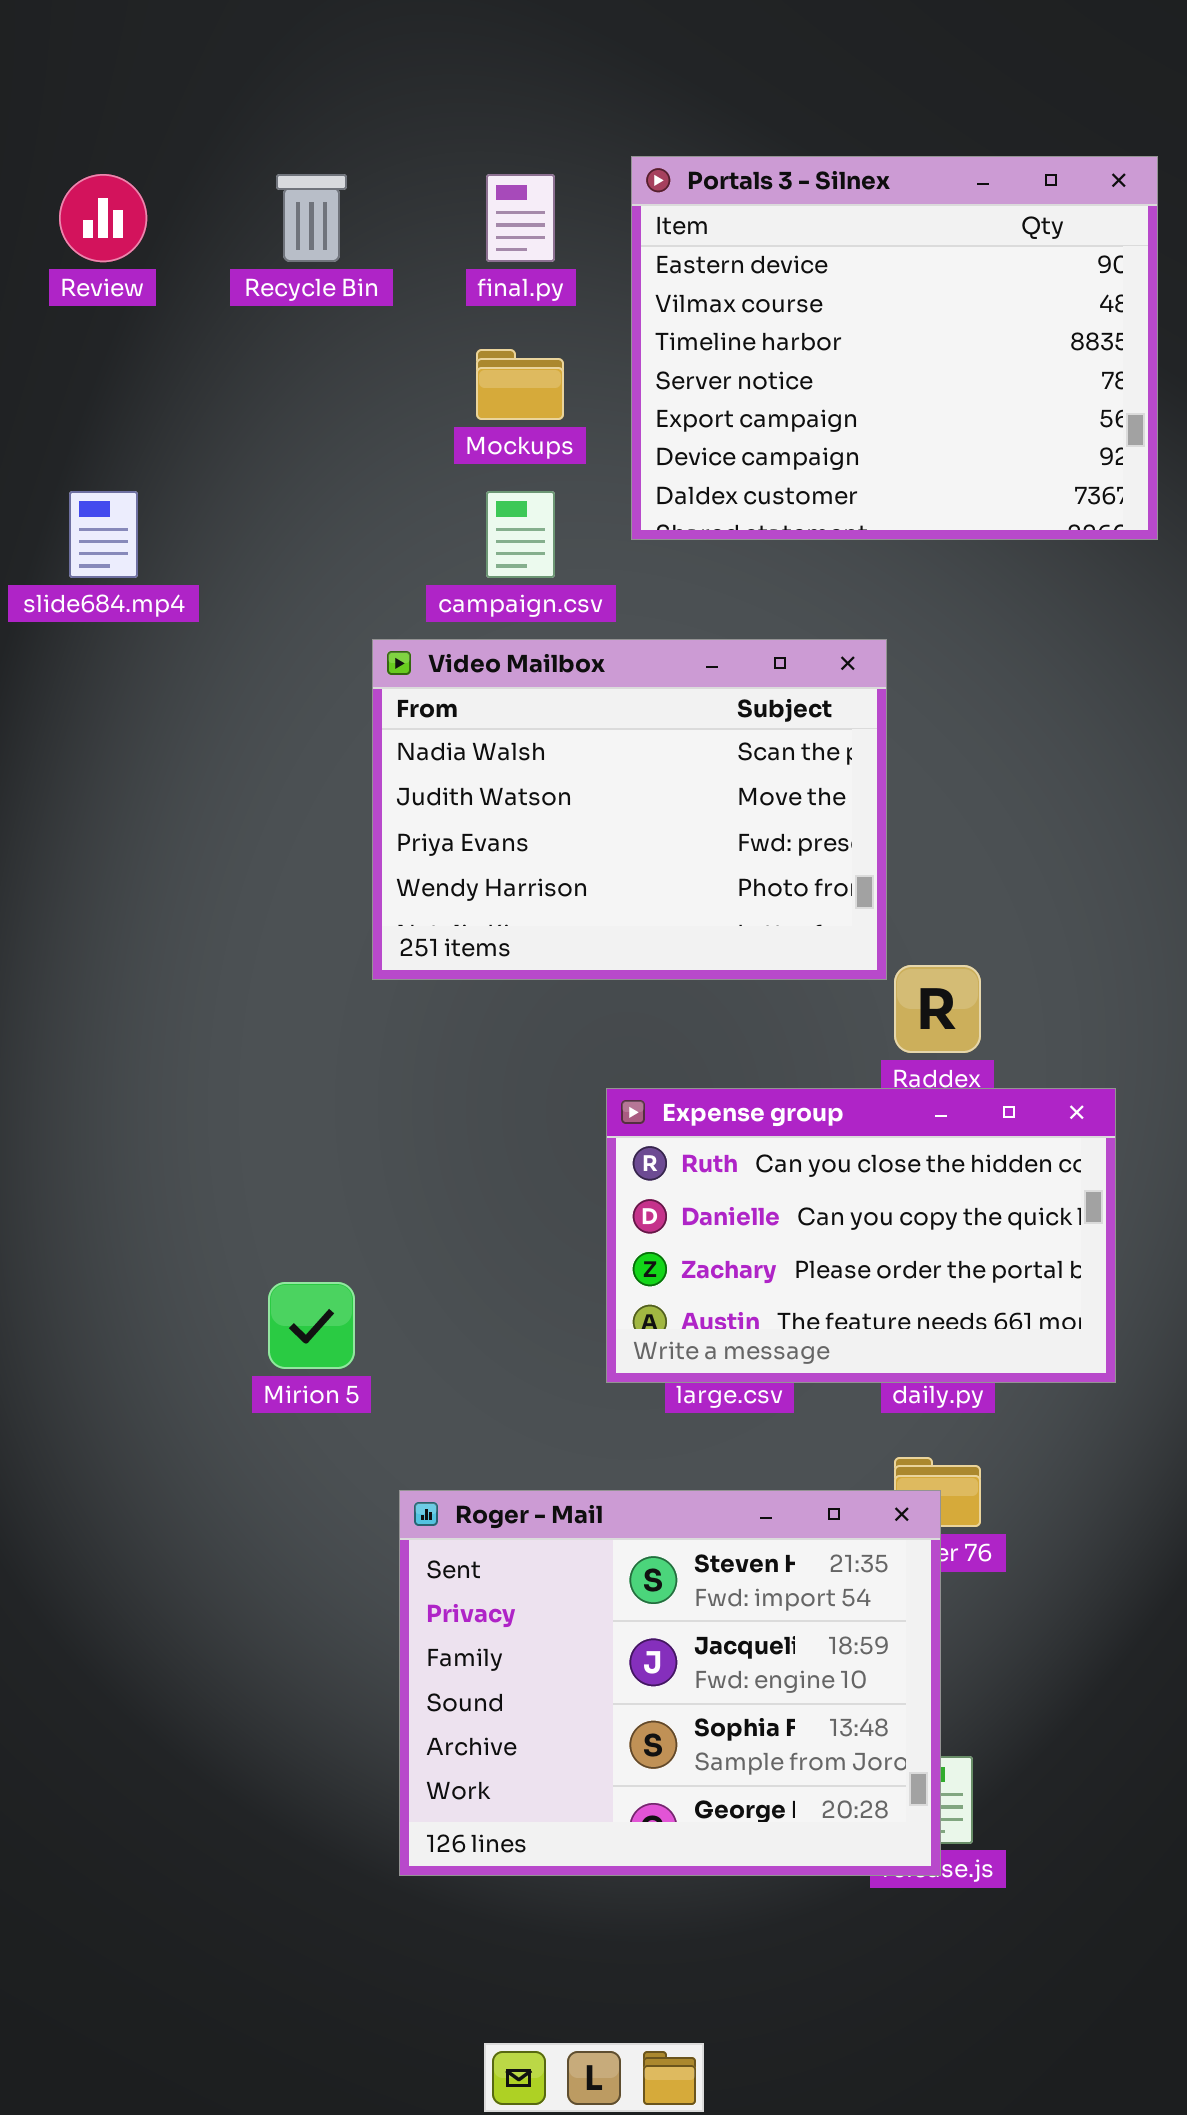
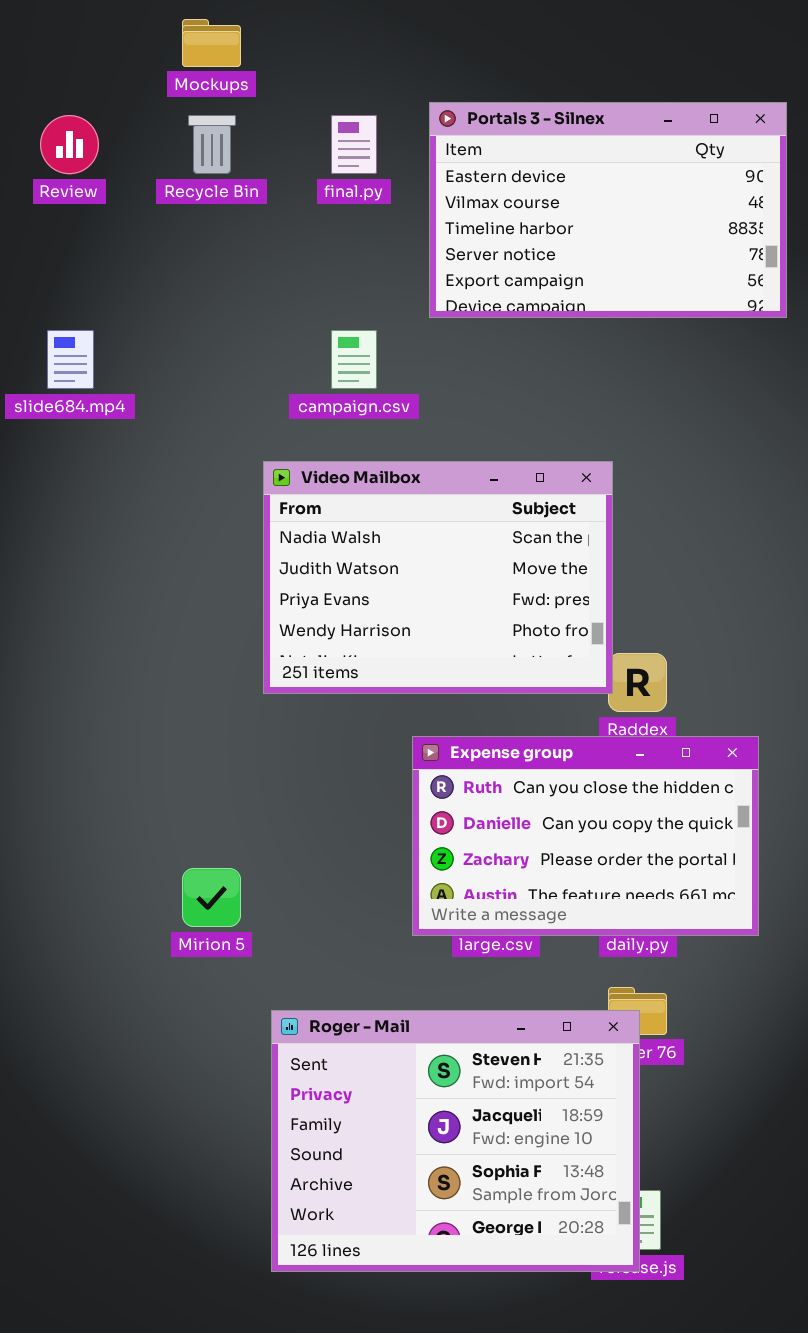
Portals 3 - Silnex: [631,156,1158,540] -> [429,102,787,318], resized
Mockups: [476,349,564,420] -> [182,19,241,67], moved
Video Mailbox: [372,639,887,980] -> [263,461,613,694], moved

